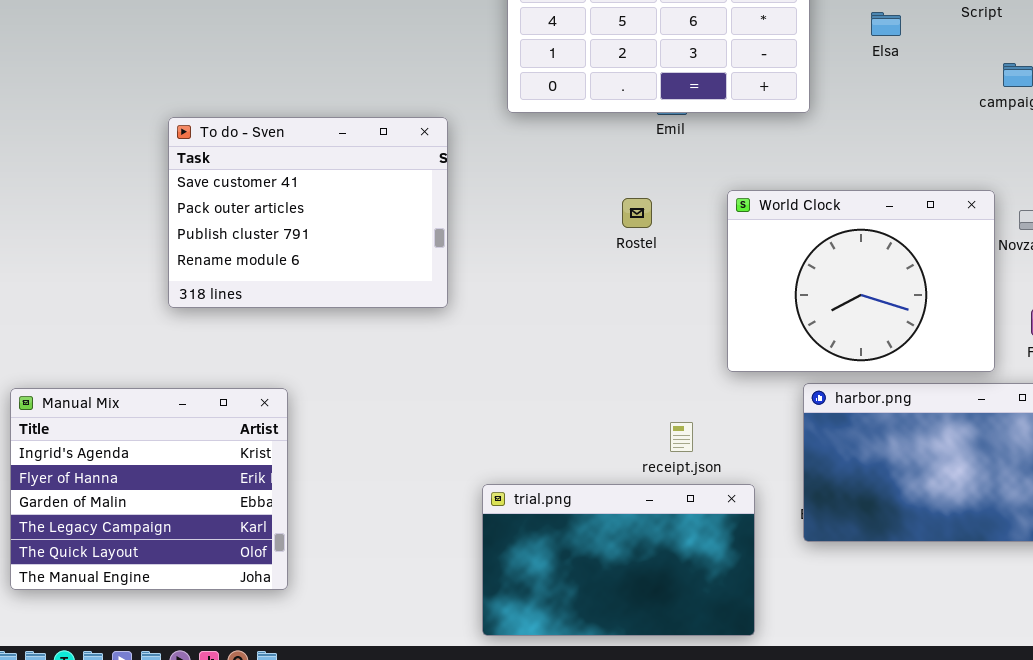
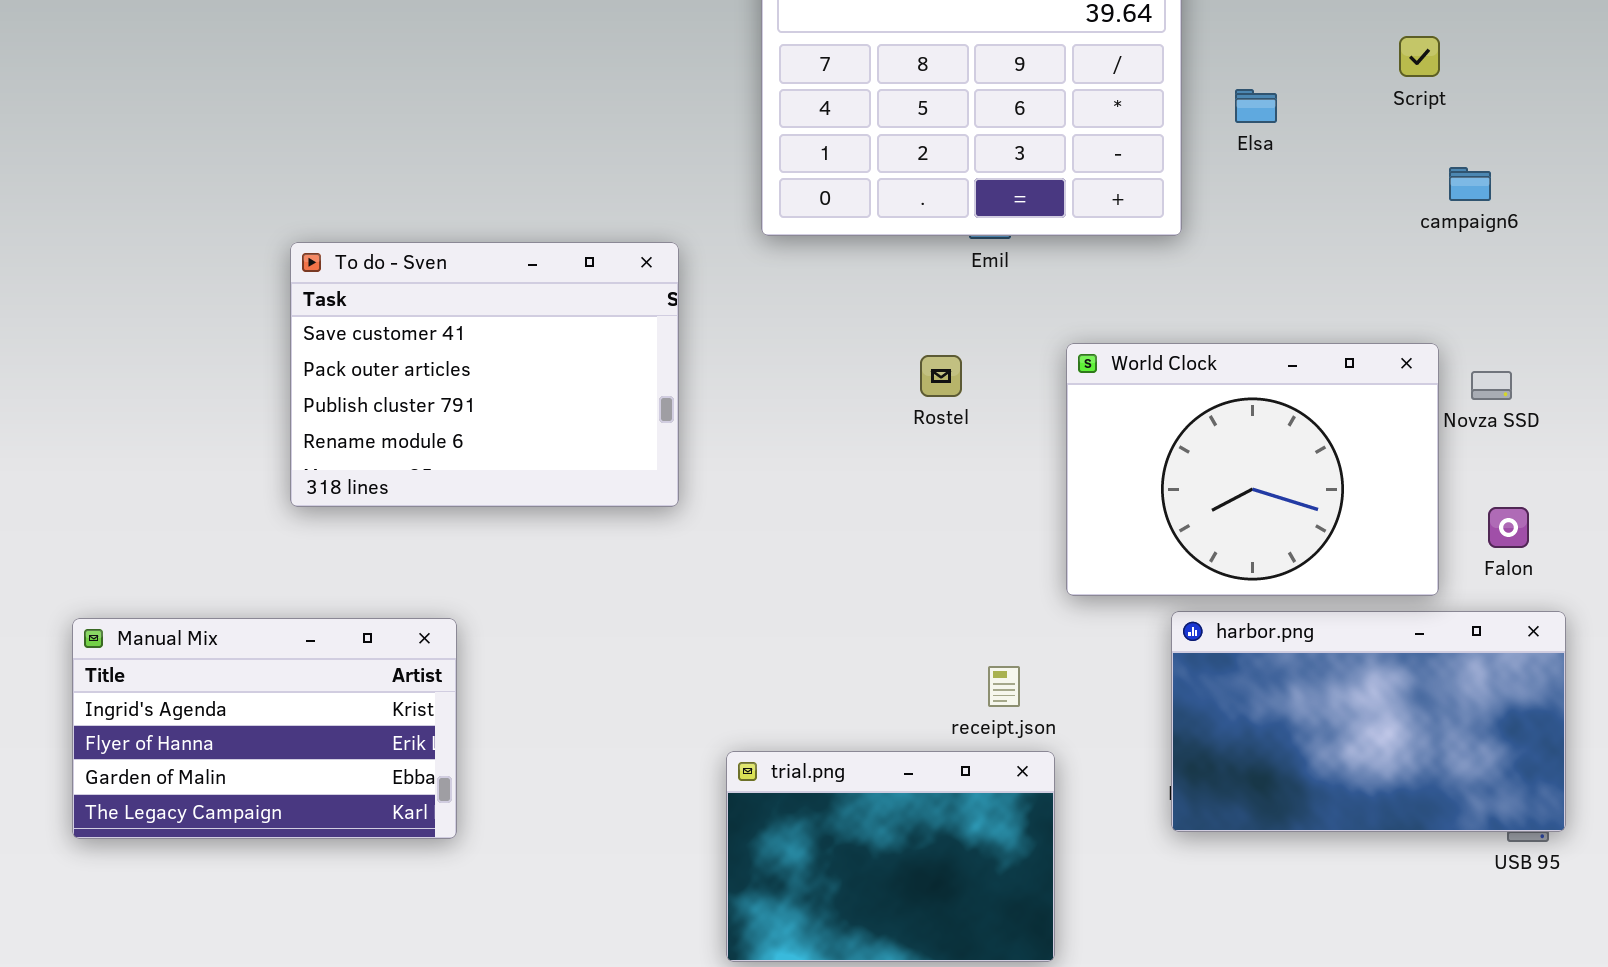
Elsa: [871,12,901,36] -> [1235,89,1277,123], moved
Manual Mix: [10,388,288,590] -> [72,618,457,839], resized
trial.png: [482,484,755,636] -> [726,751,1055,962], resized

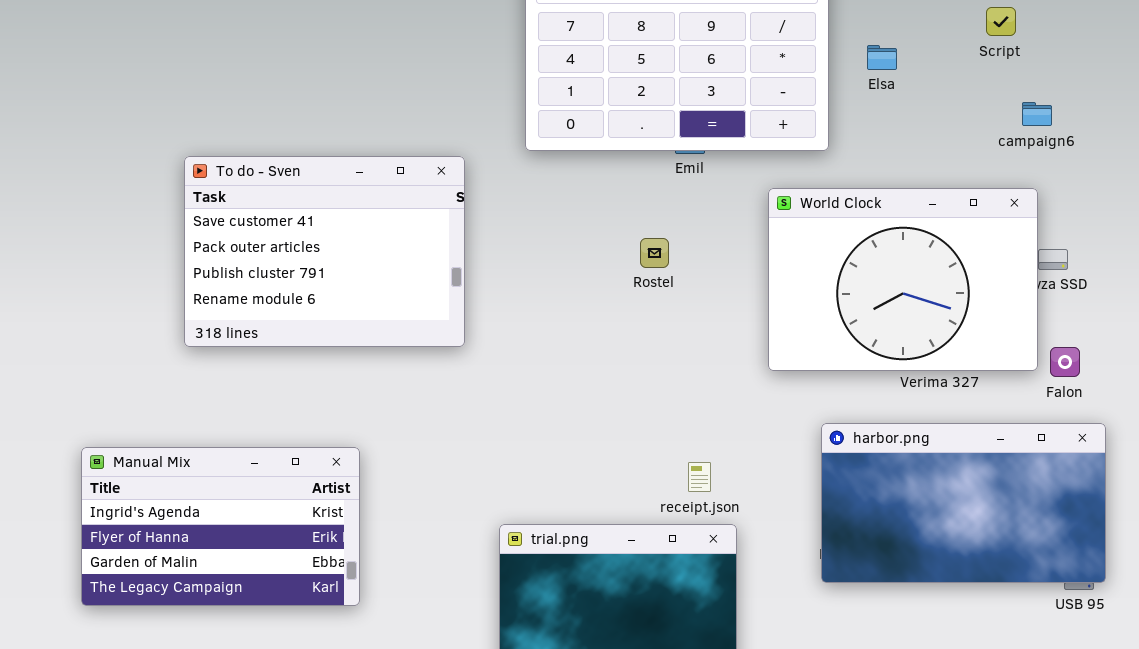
World Clock: [1066,343,1439,596] -> [768,188,1038,371], moved
Manual Mix: [72,618,457,839] -> [81,447,360,606], moved

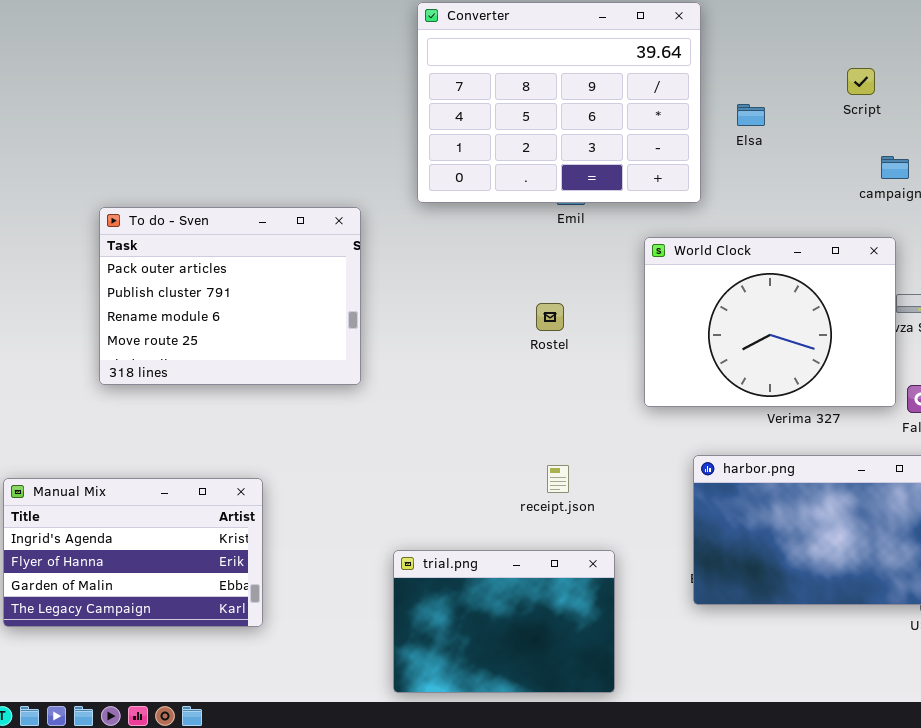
To do - Sven: [184,156,465,347] -> [99,207,361,385], scrolled down 1 row
Rostel: [640,238,669,268] -> [536,303,564,331], moved
receipt.json: [688,462,711,492] -> [547,465,569,493], moved

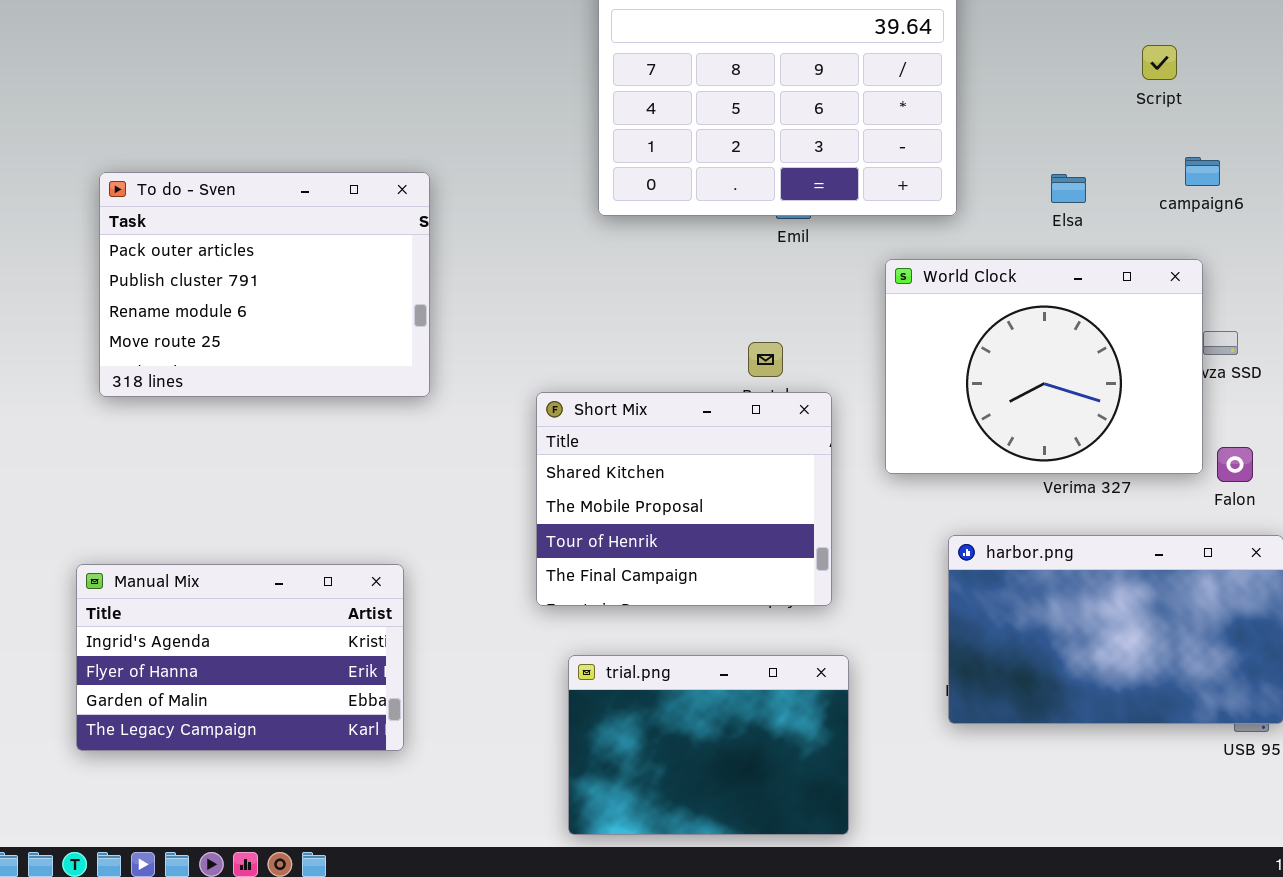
Elsa: [737,104,765,126] -> [1051,174,1086,203], moved
To do - Sven: [99,207,361,385] -> [99,172,430,397], moved
Short Mix: none -> [536,392,832,606], opened

